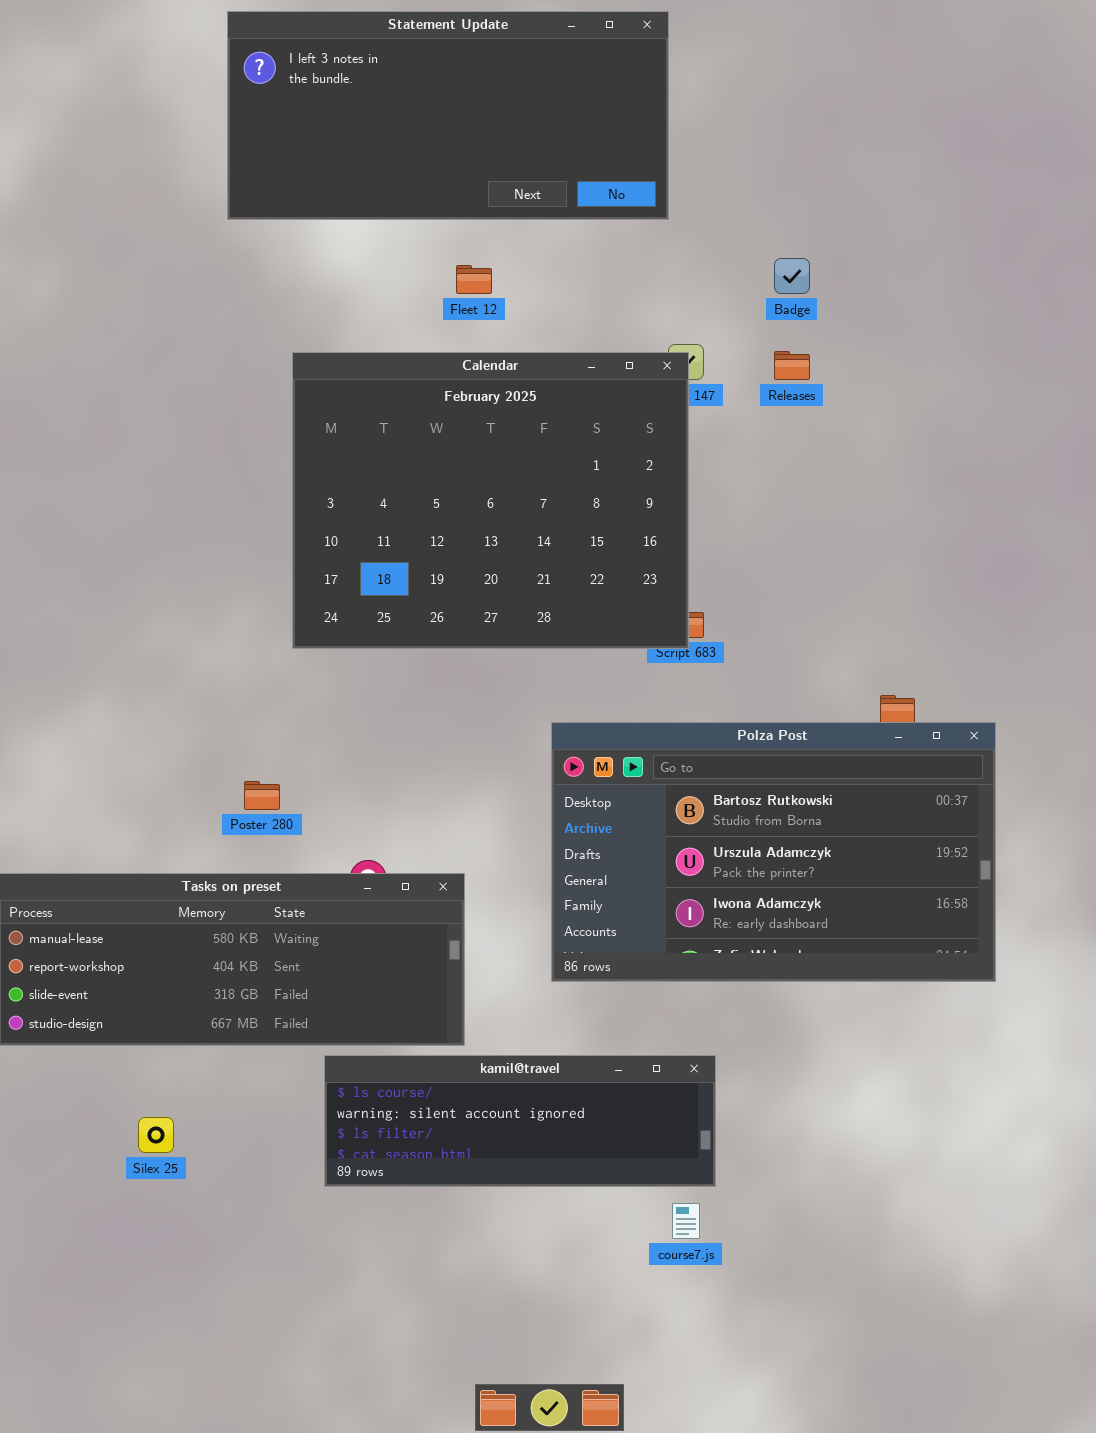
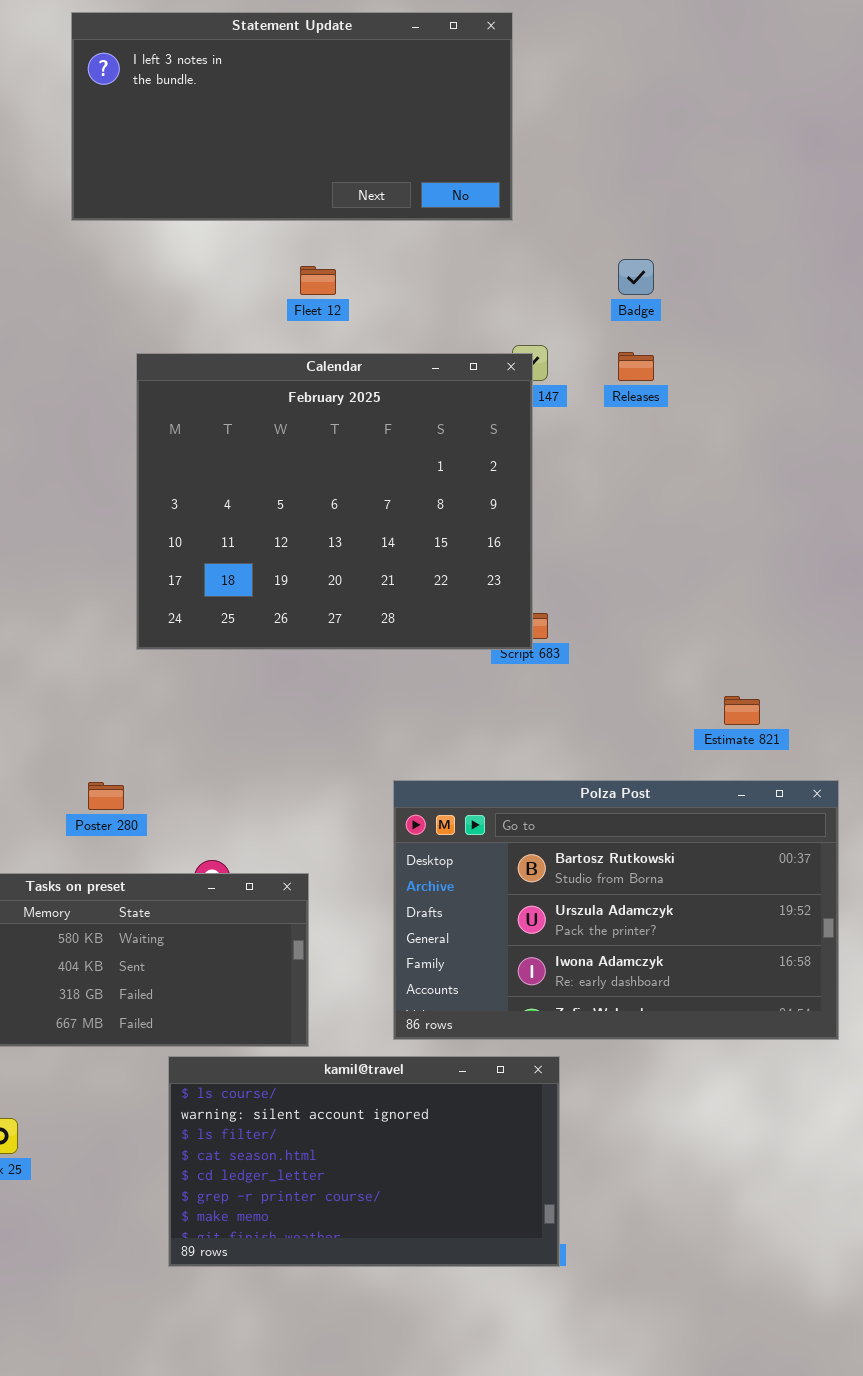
Polza Post: [551,722,996,982] -> [393,780,839,1040], moved
kamil@travel: [324,1055,716,1187] -> [168,1056,560,1267], resized

